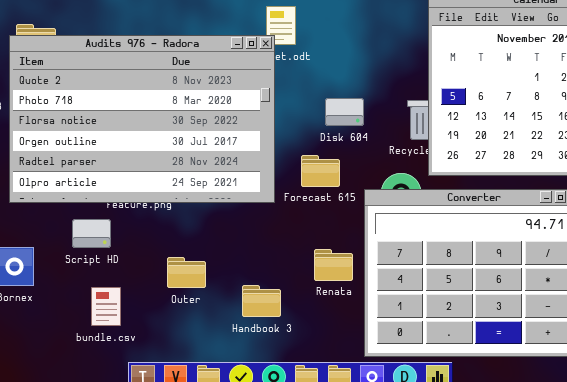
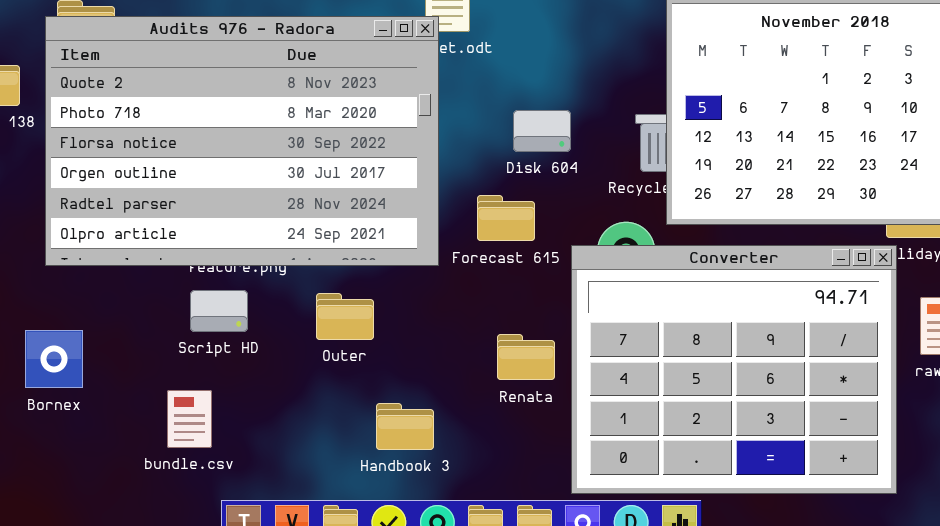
Script HD: [72,219,111,248] -> [190,290,248,332], moved
Outer: [167,257,206,288] -> [316,293,374,340], moved
Handbook 3: [242,285,281,317] -> [376,403,434,450], moved

